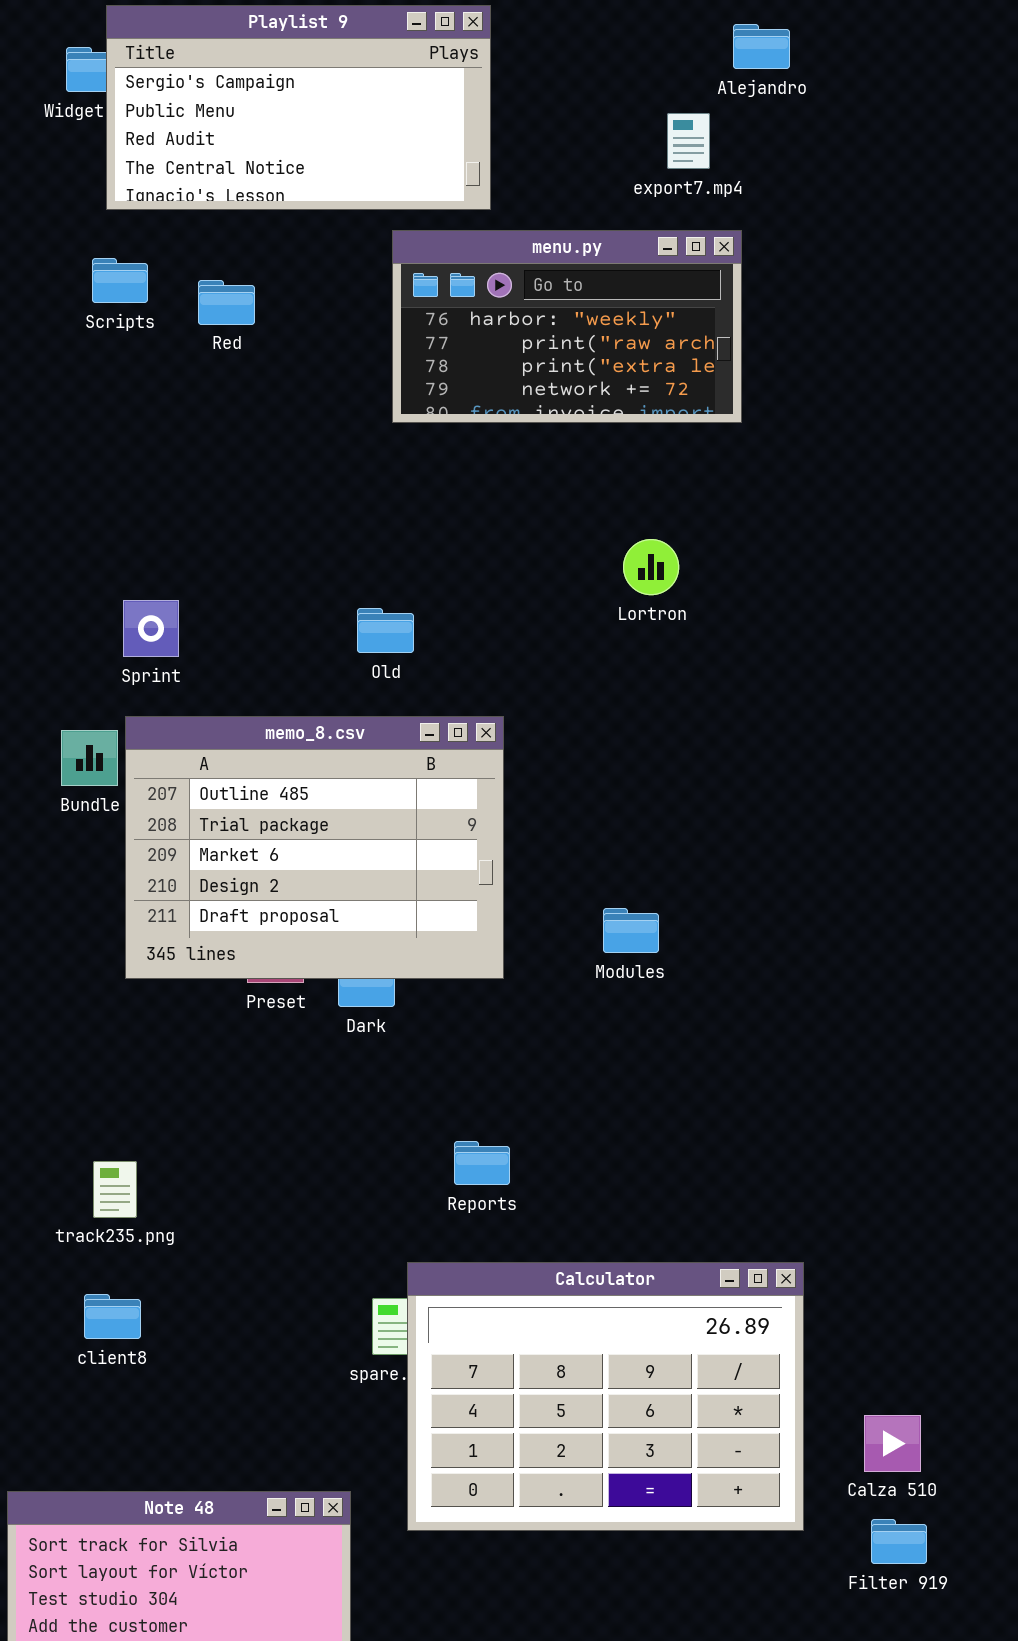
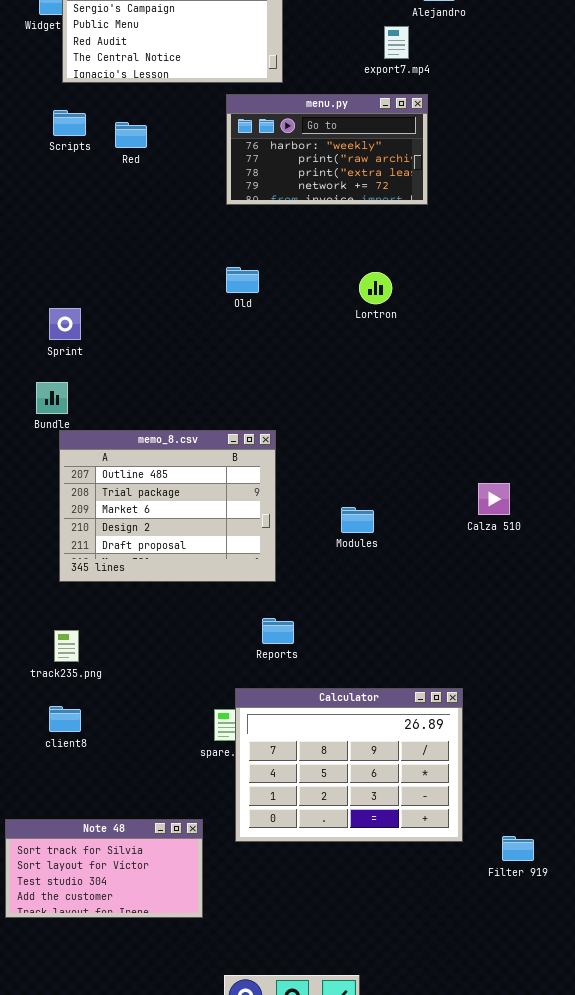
Sprint: [123,600,179,657] -> [49,308,81,340], moved
Old: [357,608,414,653] -> [226,267,259,293], moved
memo_8.csv: [125,716,504,979] -> [59,430,276,582], moved
Modules: [603,908,659,953] -> [341,507,374,533], moved
Calza 510: [864,1415,921,1472] -> [478,483,510,515], moved

